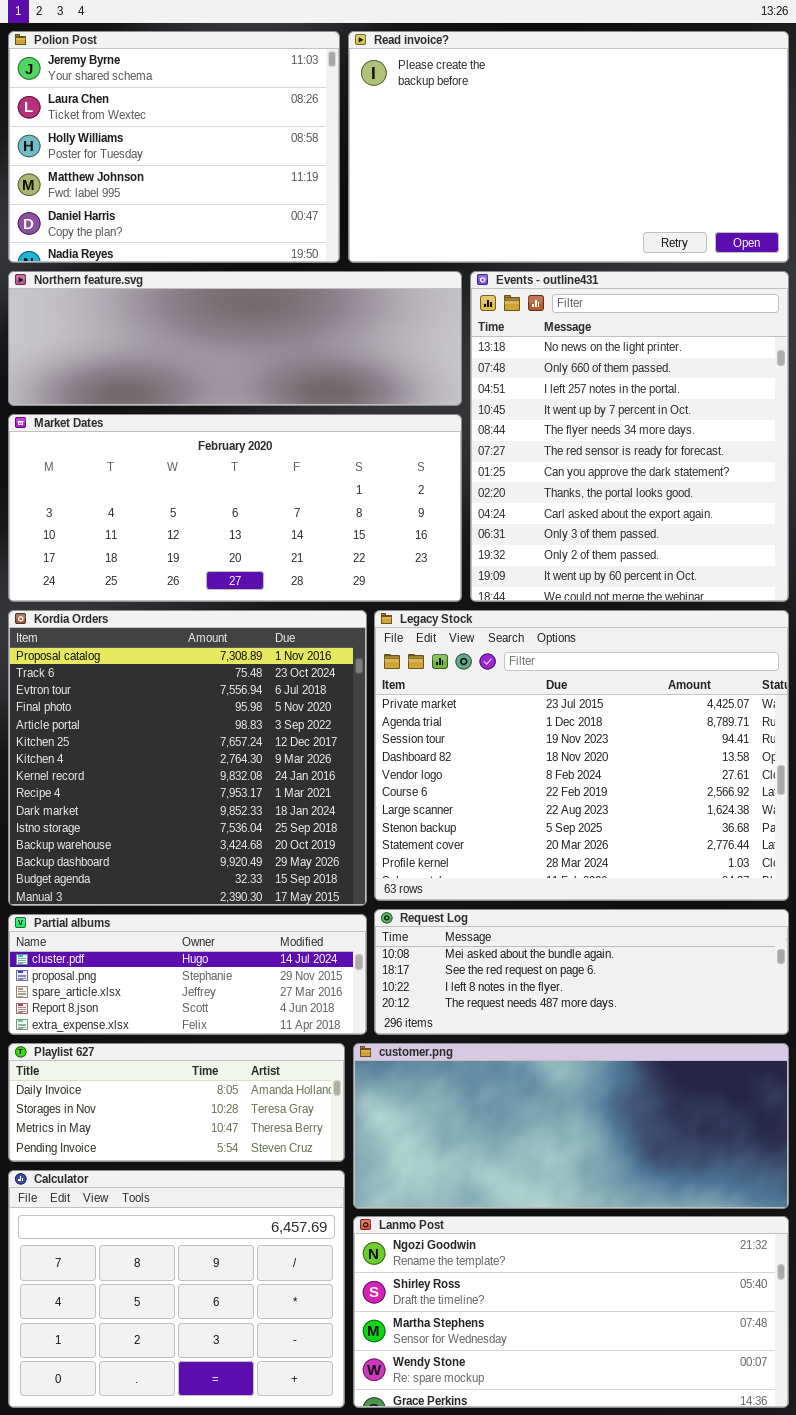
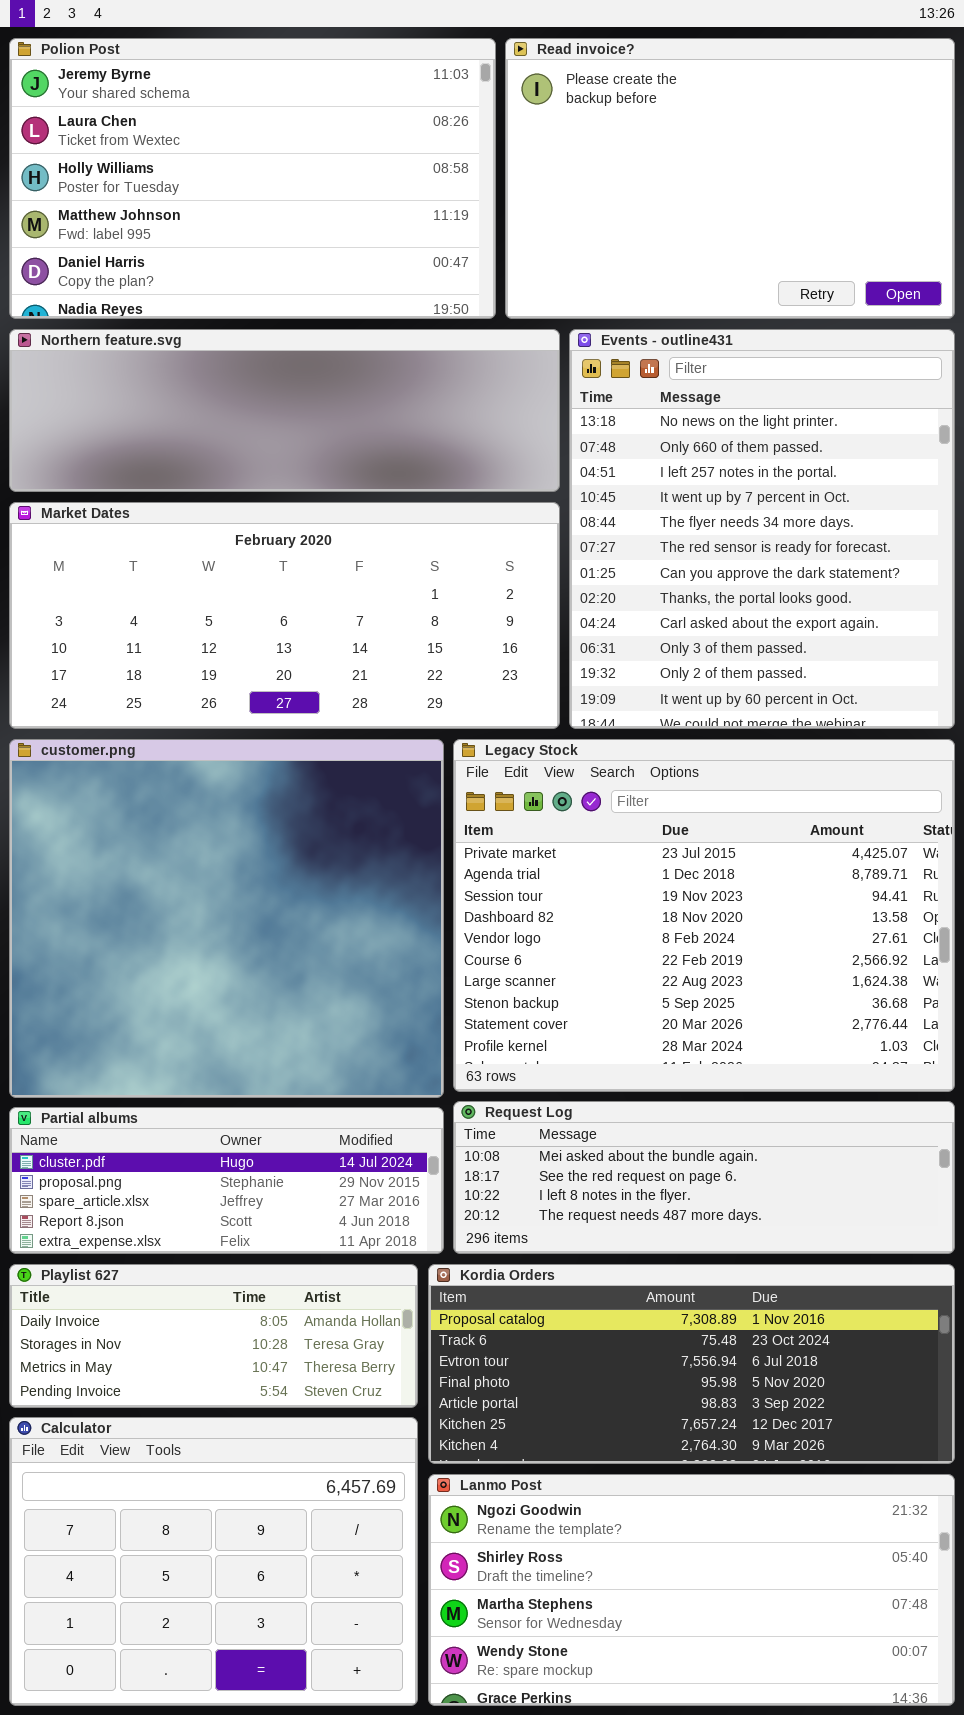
Polion Post: [8,31,340,263] -> [9,38,496,319], resized
Read invoice?: [348,31,789,263] -> [505,38,955,319], resized
Kordia Orders: [8,610,367,906] -> [428,1264,955,1464], moved, resized
customer.png: [353,1043,789,1209] -> [9,739,444,1098], moved, resized

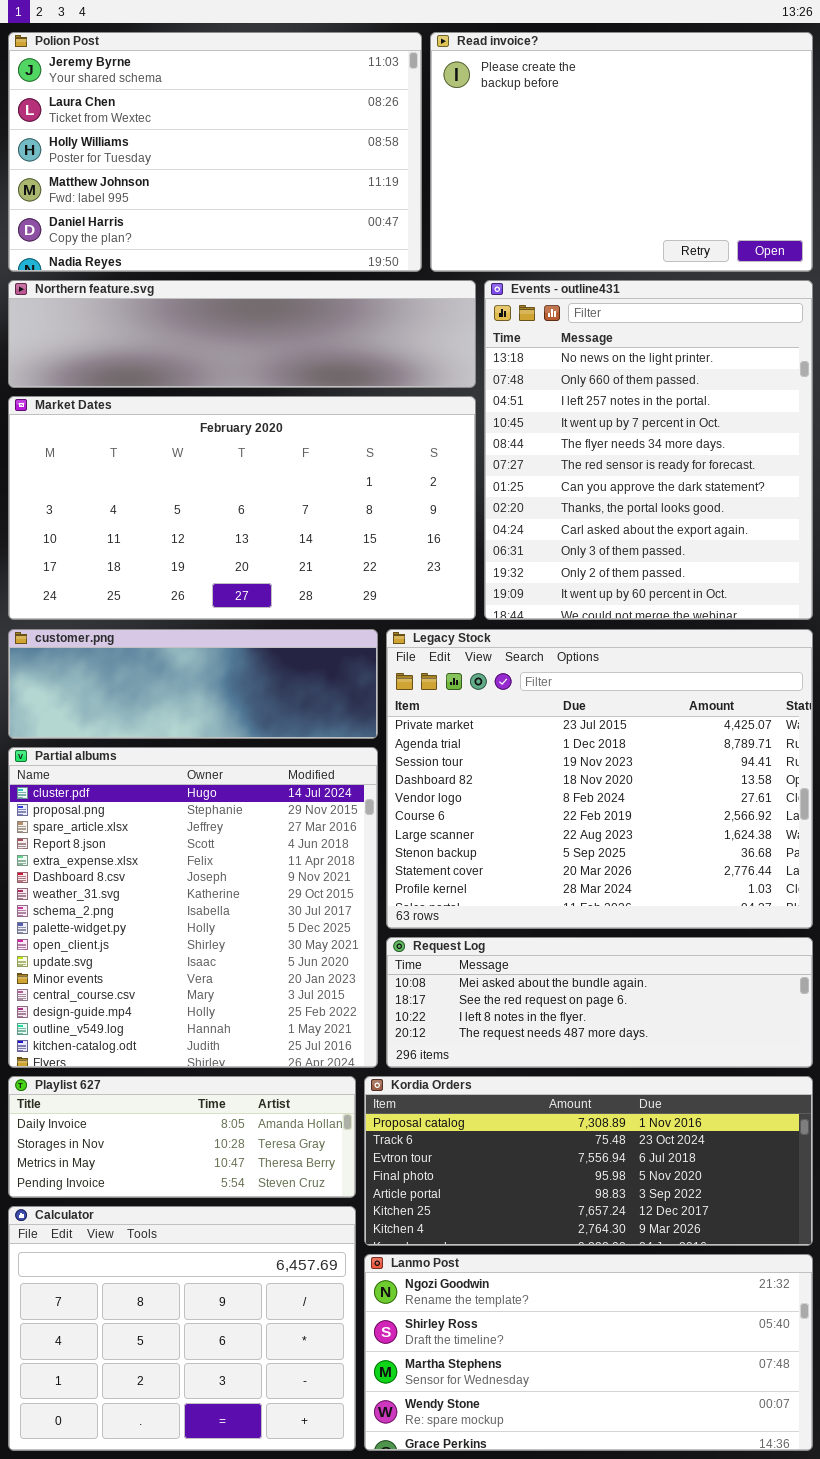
Northern feature.svg: [9,329,560,492] -> [8,280,476,388], resized
Market Dates: [9,502,560,729] -> [8,396,476,620], resized
customer.png: [9,739,444,1098] -> [8,629,378,739], resized
Partial albums: [9,1107,444,1254] -> [8,747,378,1068], resized

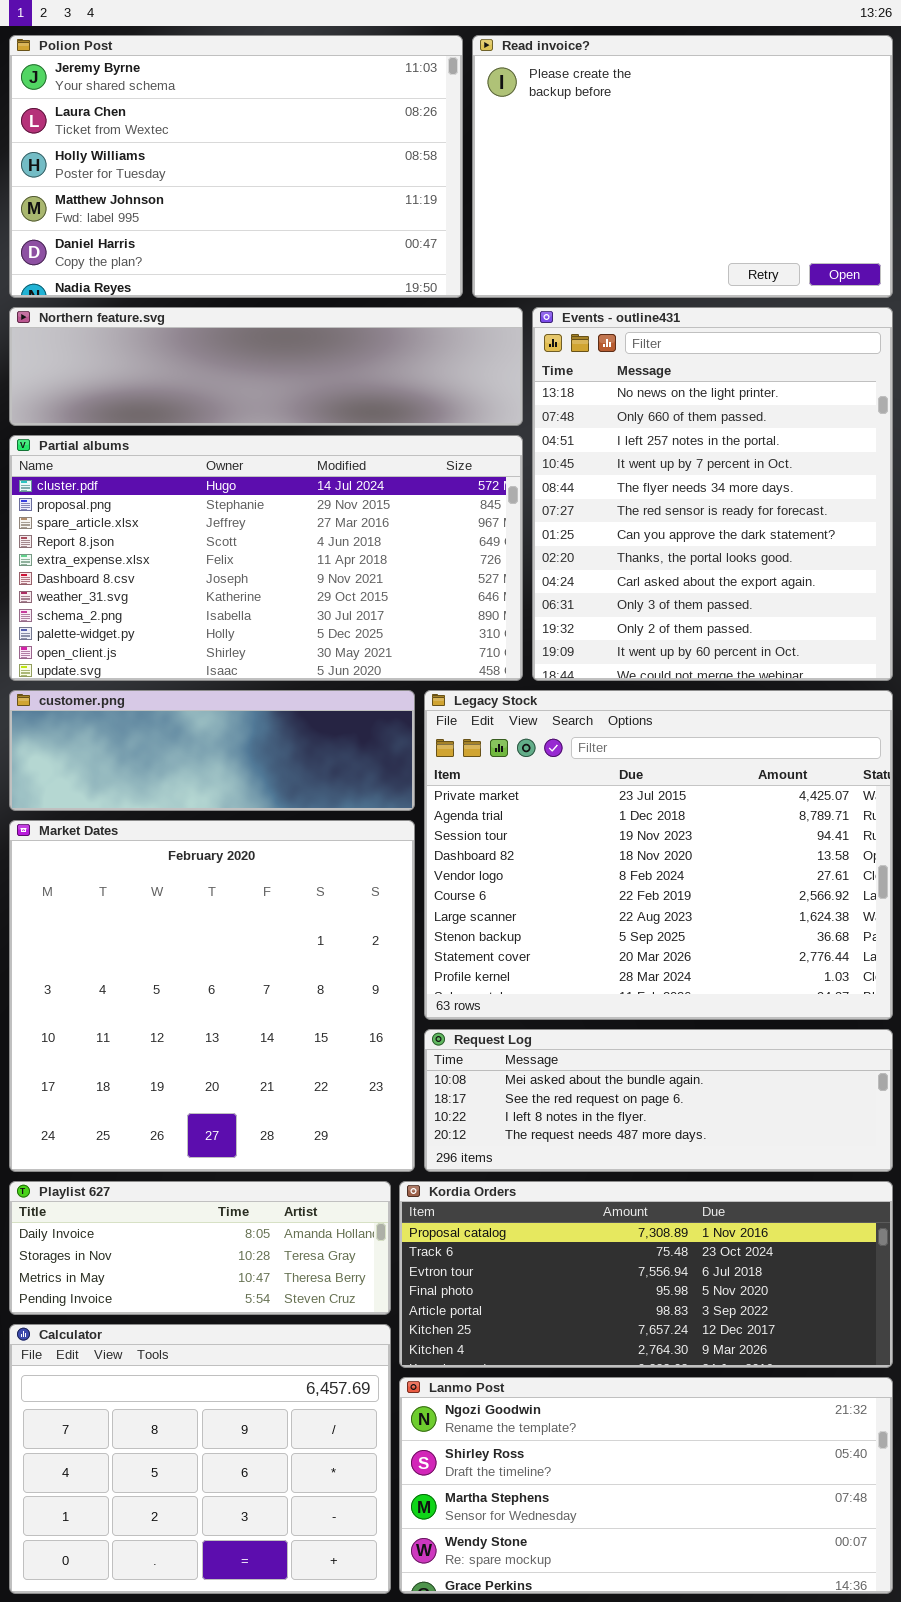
Market Dates: [8,396,476,620] -> [9,820,415,1172], moved, resized
Partial albums: [8,747,378,1068] -> [9,435,523,681], moved, resized

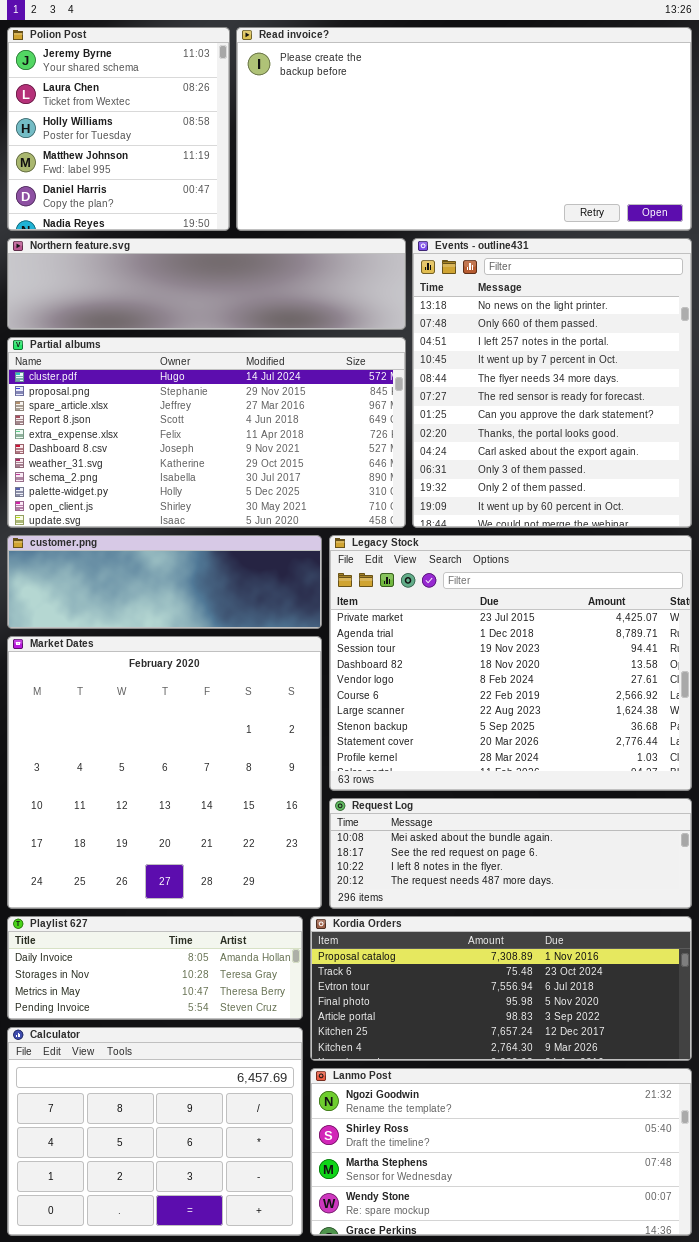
Polion Post: [9,35,463,298] -> [7,27,230,231], resized
Read invoice?: [472,35,893,298] -> [236,27,692,231], resized

